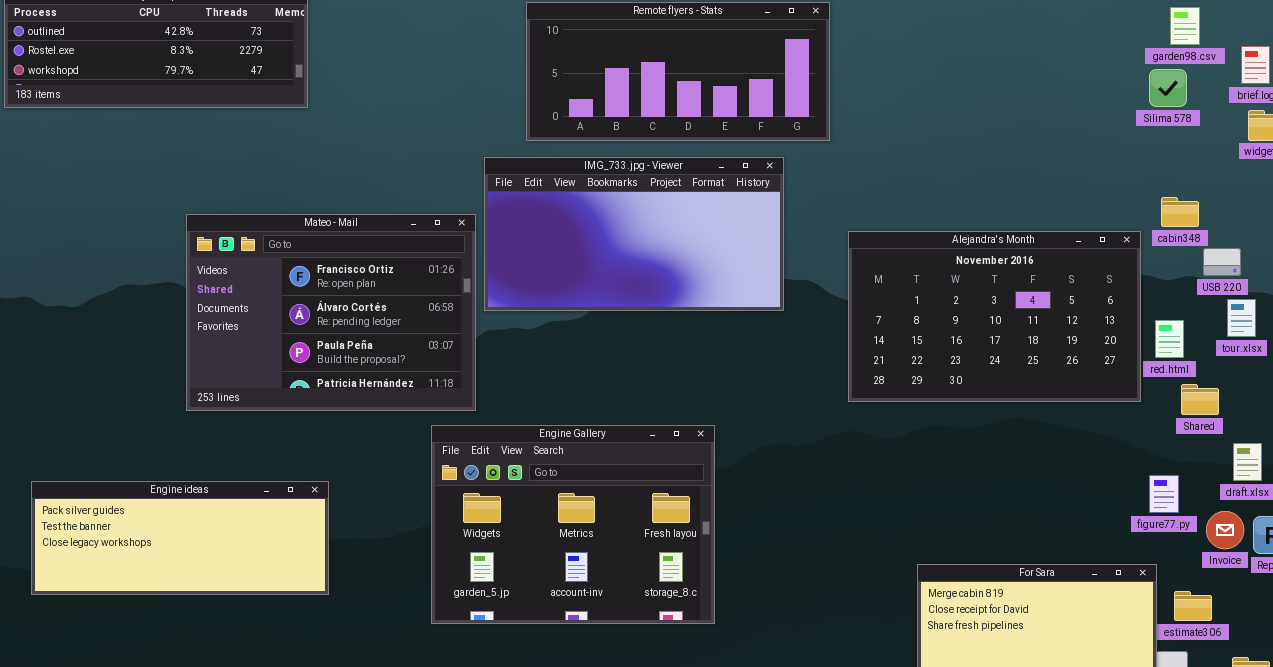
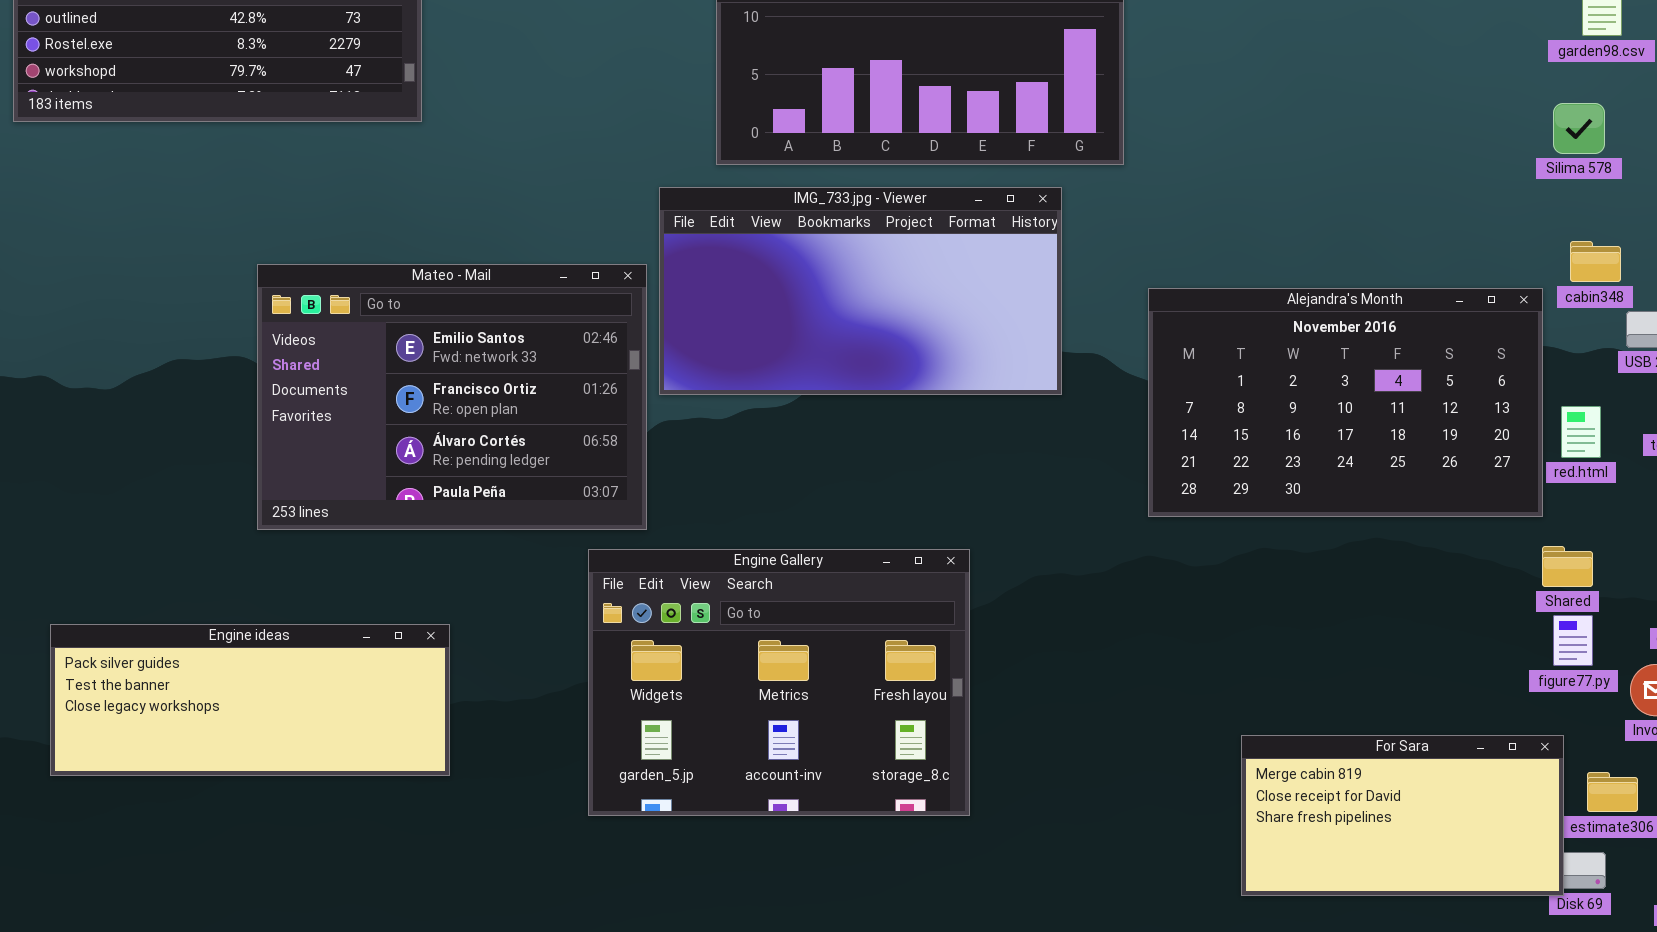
Silima 578: [1149,69,1187,107] -> [1553,103,1605,154], moved
Mateo - Mail: [186,214,476,411] -> [257,264,647,530], scrolled up 1 row
Shared: [1181,384,1219,415] -> [1542,546,1593,587], moved

